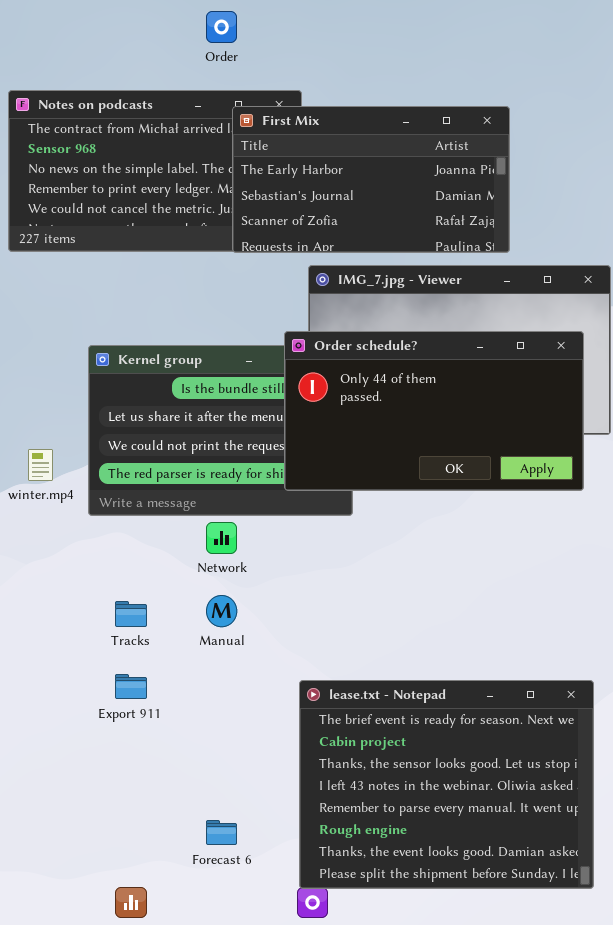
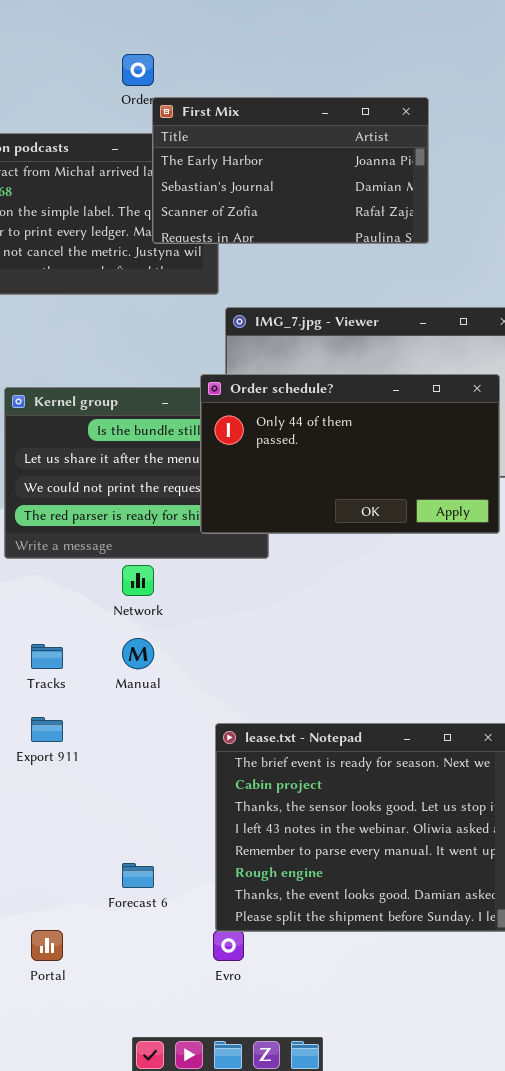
First Mix: [232,106,510,253] -> [152,97,429,244], moved

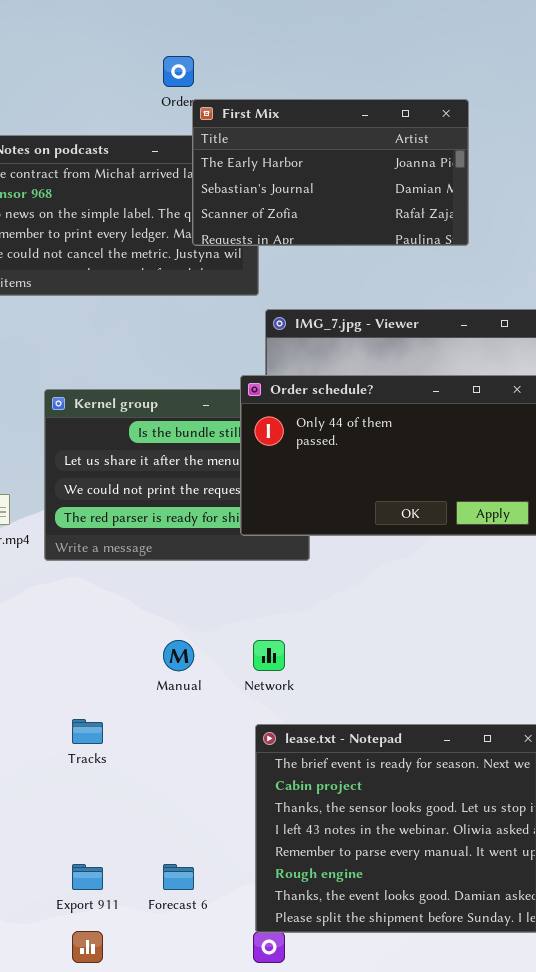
Network: [122,565,154,596] -> [253,640,285,671], moved
Tracks: [31,644,63,669] -> [72,719,103,744], moved
Export 911: [31,717,63,742] -> [72,864,103,890], moved

